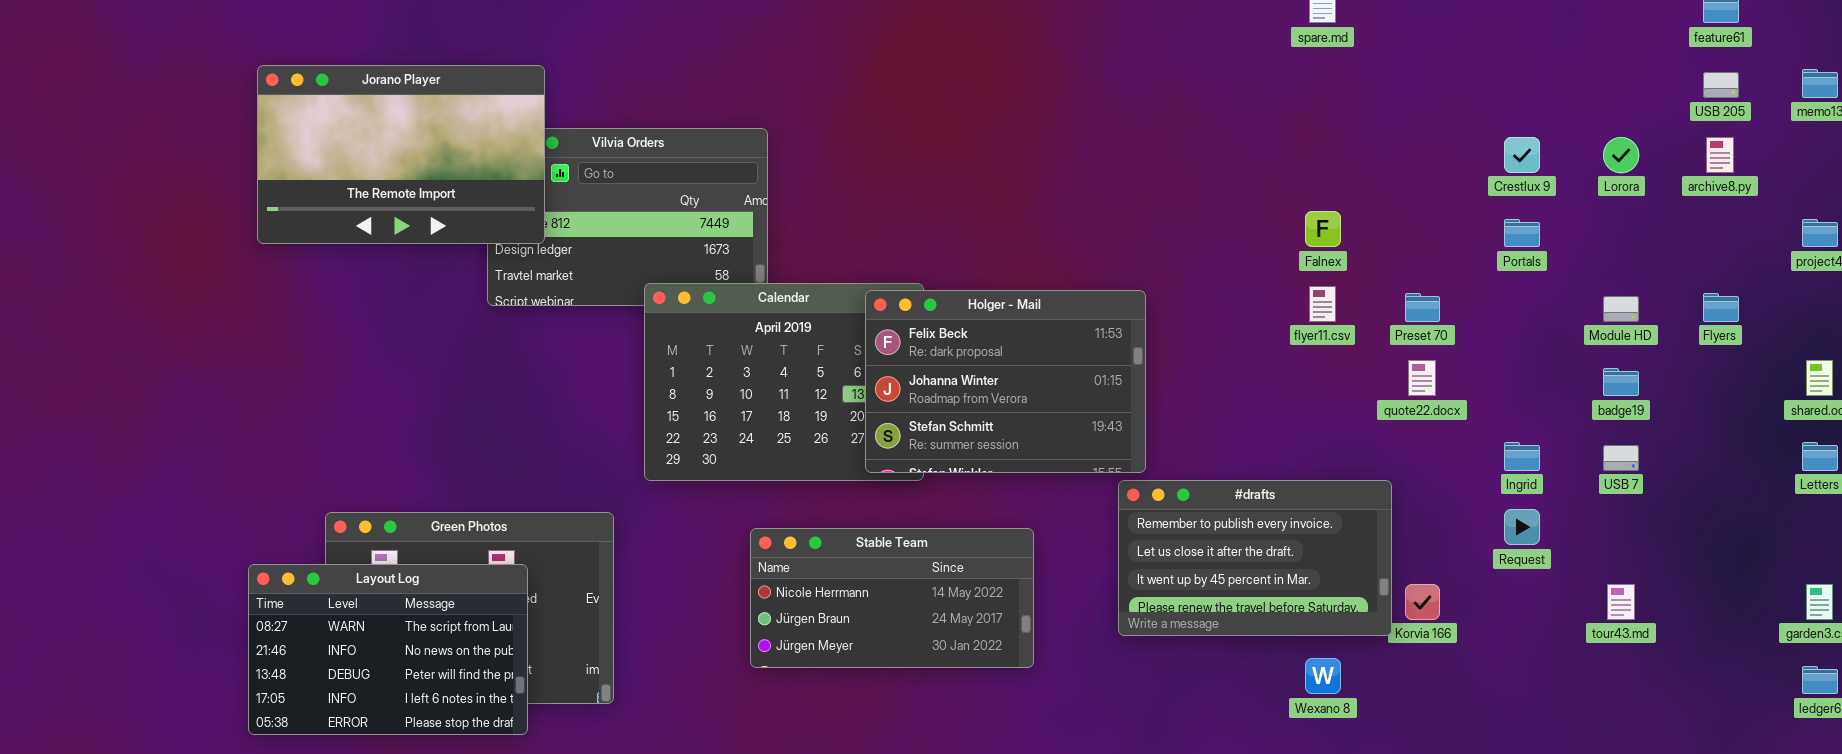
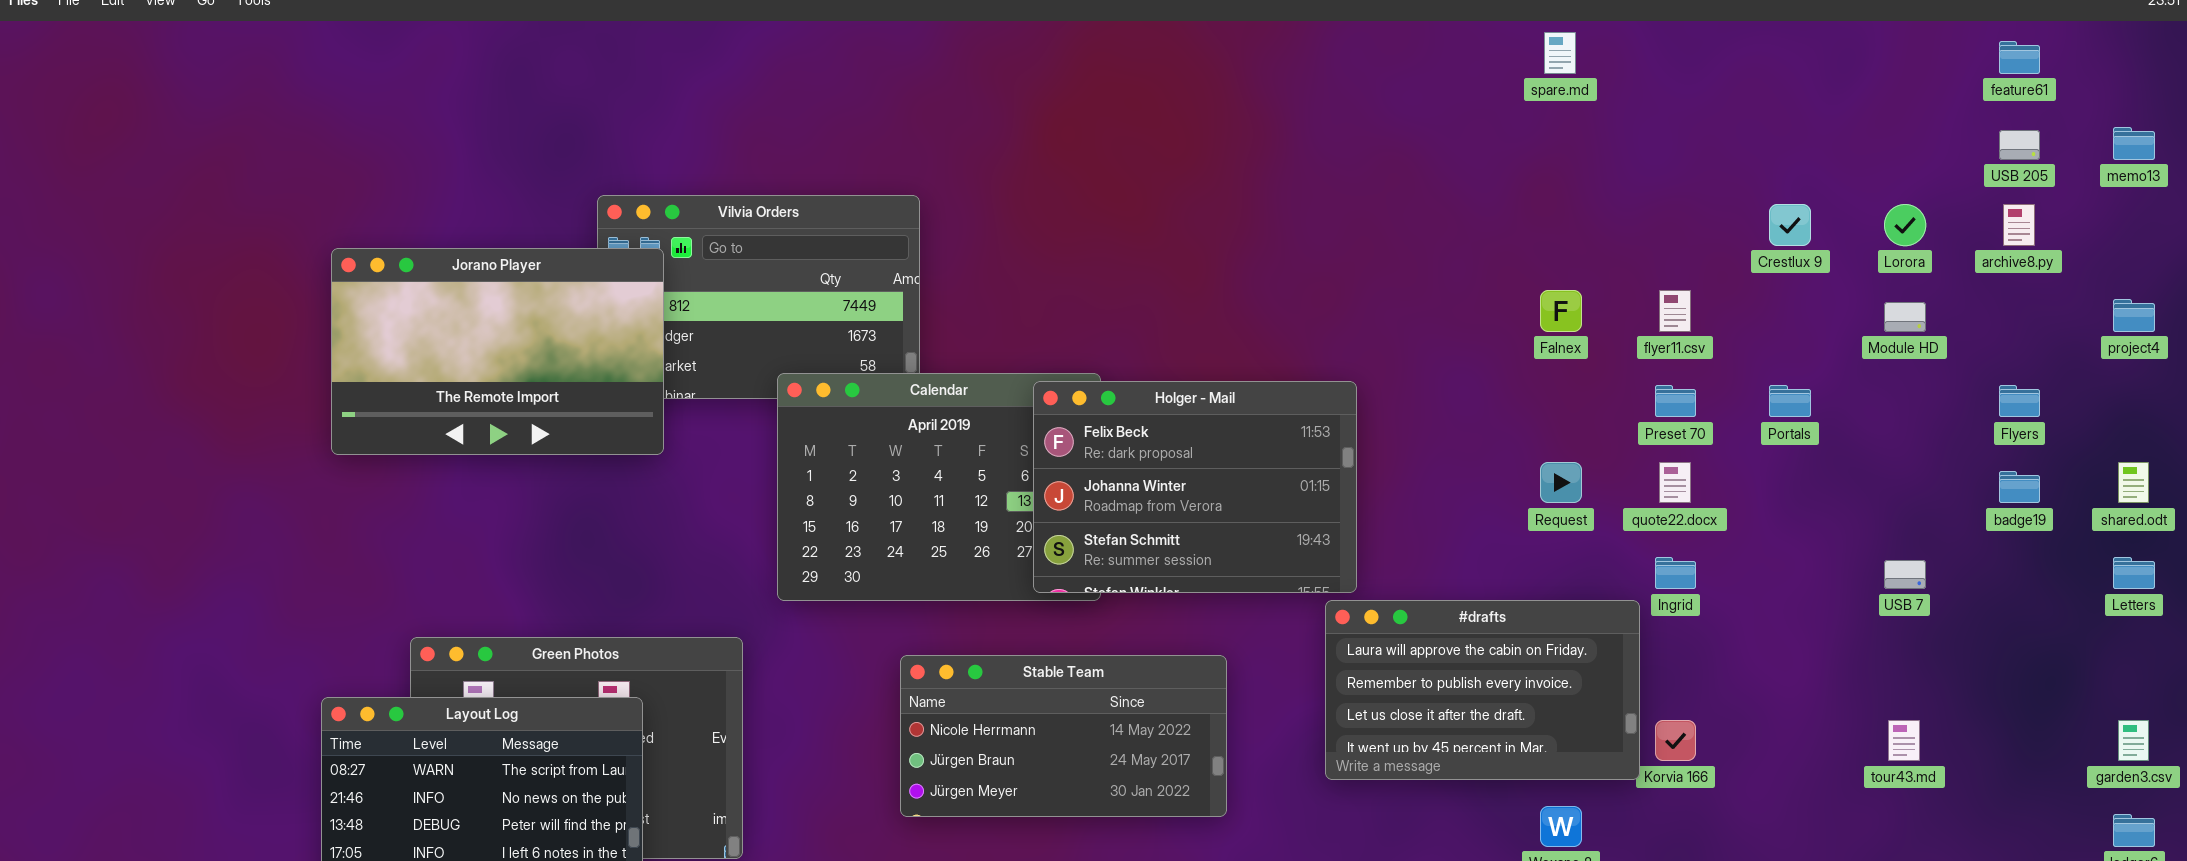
Jorano Player: [257,65,545,244] -> [331,248,664,455], moved
Portals: [1504,219,1540,247] -> [1769,385,1811,417], moved
flyer11.csv: [1309,286,1336,322] -> [1659,290,1691,332], moved
Module HD: [1603,296,1639,322] -> [1884,302,1926,332], moved
badge19: [1603,368,1639,396] -> [1999,471,2040,503], moved
Ingrid: [1504,442,1540,471] -> [1655,557,1696,589], moved
#drafts: [1118,480,1392,636] -> [1325,600,1640,780], scrolled up 1 row
Request: [1504,509,1540,545] -> [1540,462,1582,503], moved

